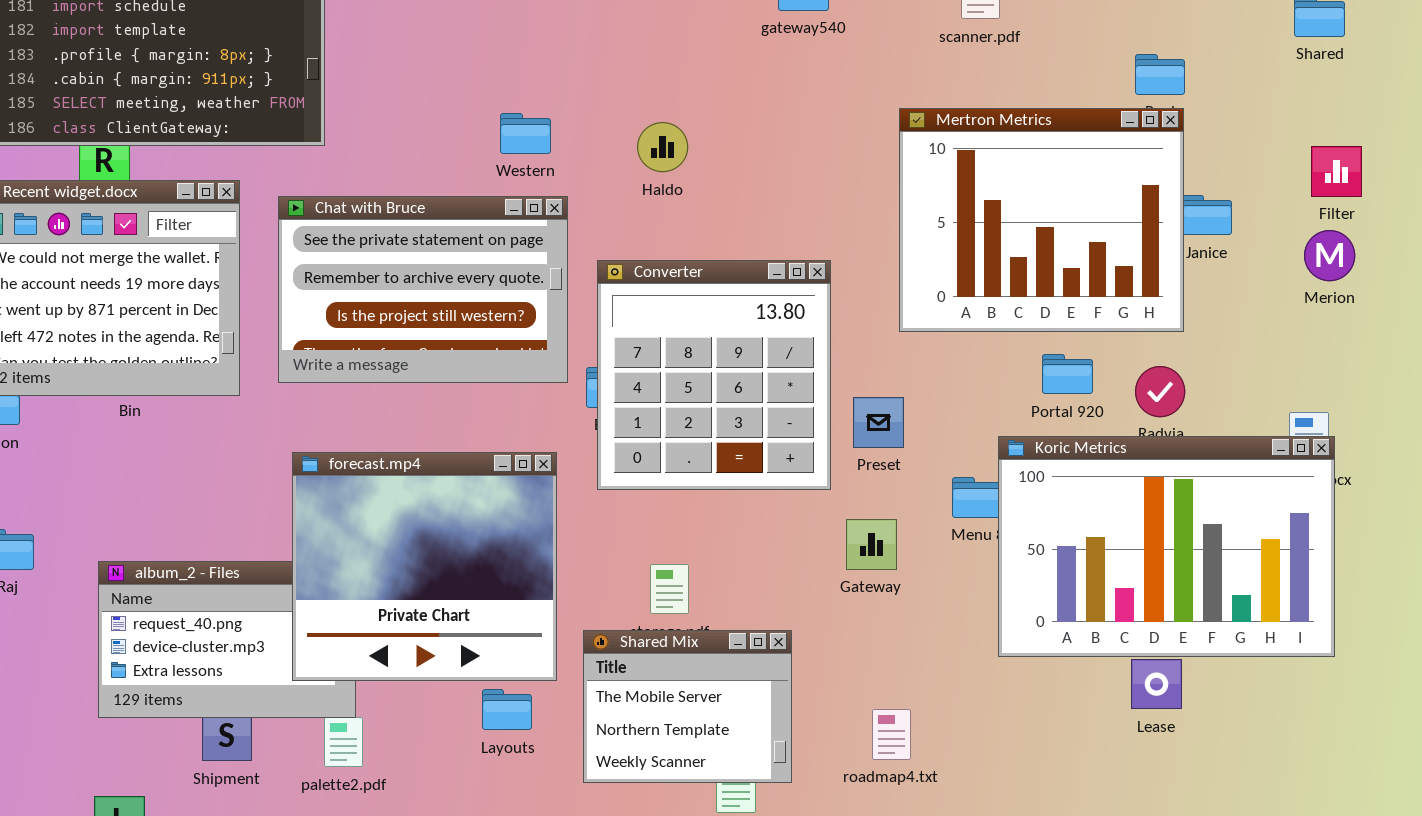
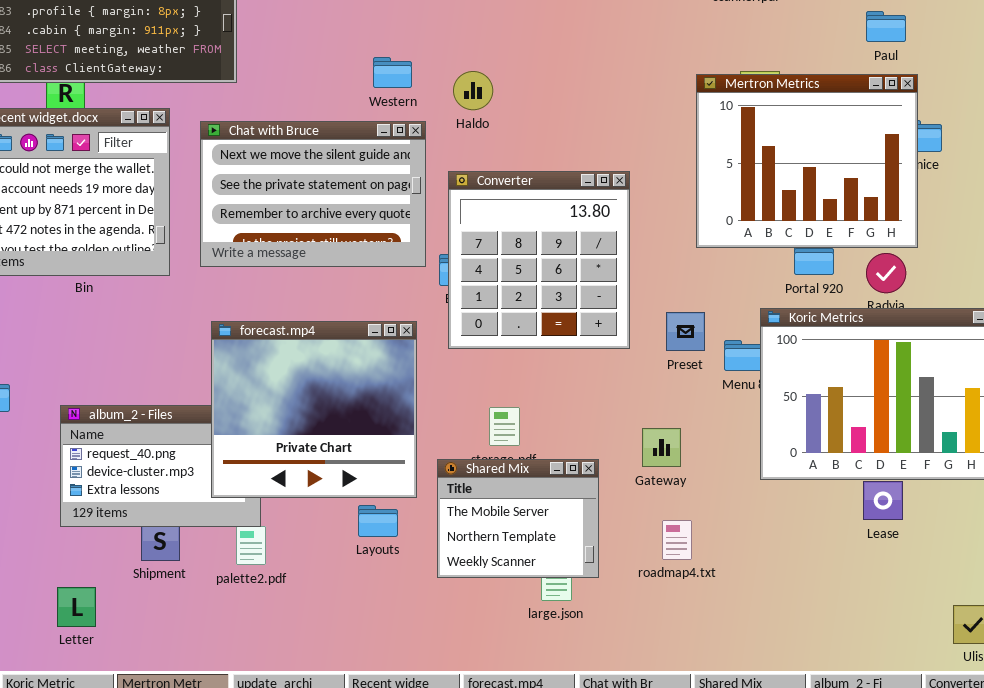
Mertron Metrics: [899,108,1184,332] -> [696,74,918,248], moved
Haldo: [637,122,688,172] -> [453,71,493,110], moved
Chat with Bruce: [278,196,568,383] -> [200,121,426,267], scrolled up 1 row
Preset: [853,397,904,448] -> [666,312,705,351], moved
Gateway: [846,519,897,570] -> [642,428,681,467], moved

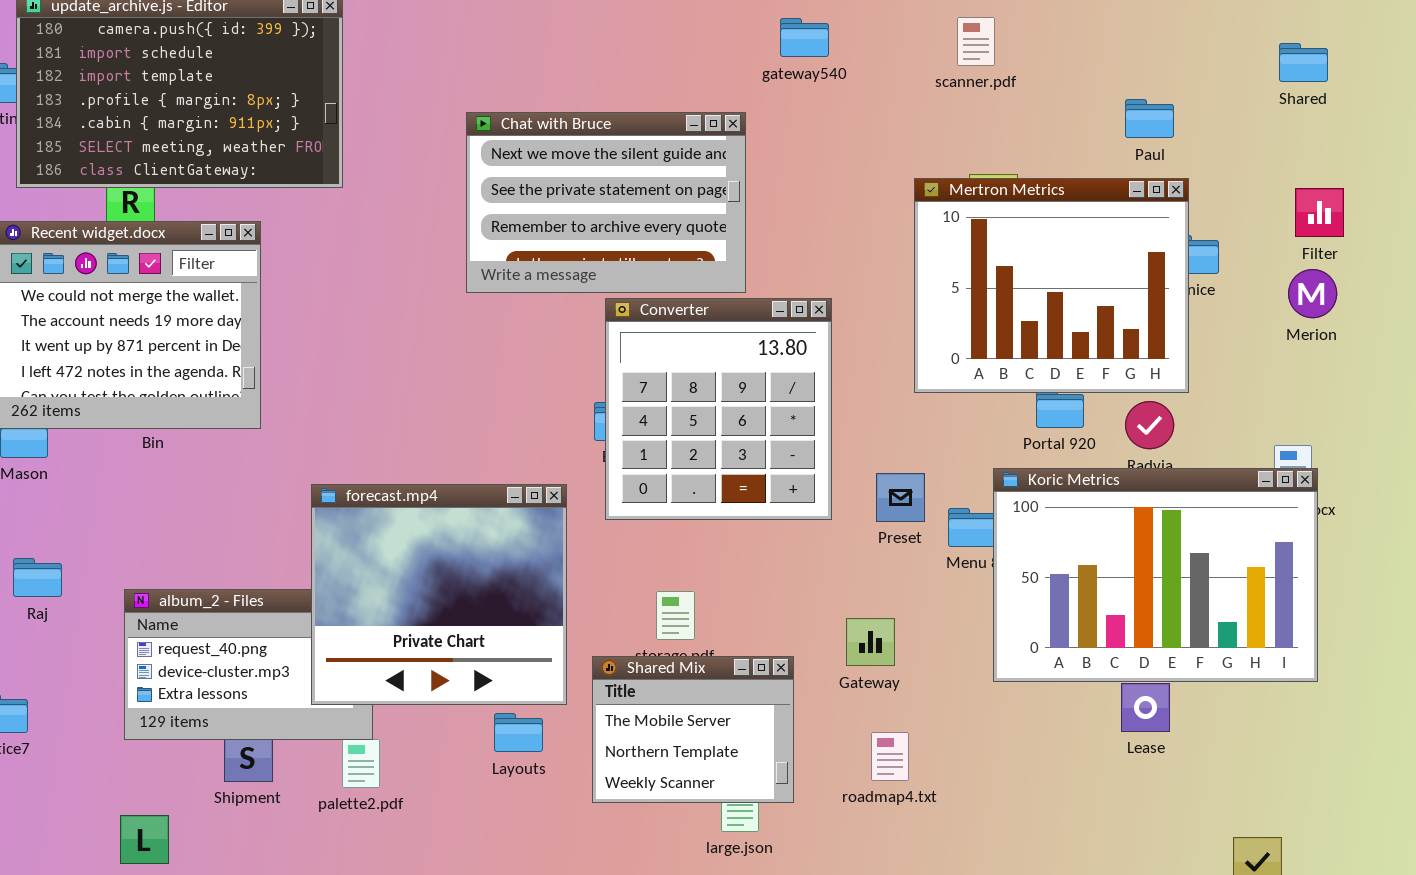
Chat with Bruce: [200,121,426,267] -> [466,112,746,293], moved

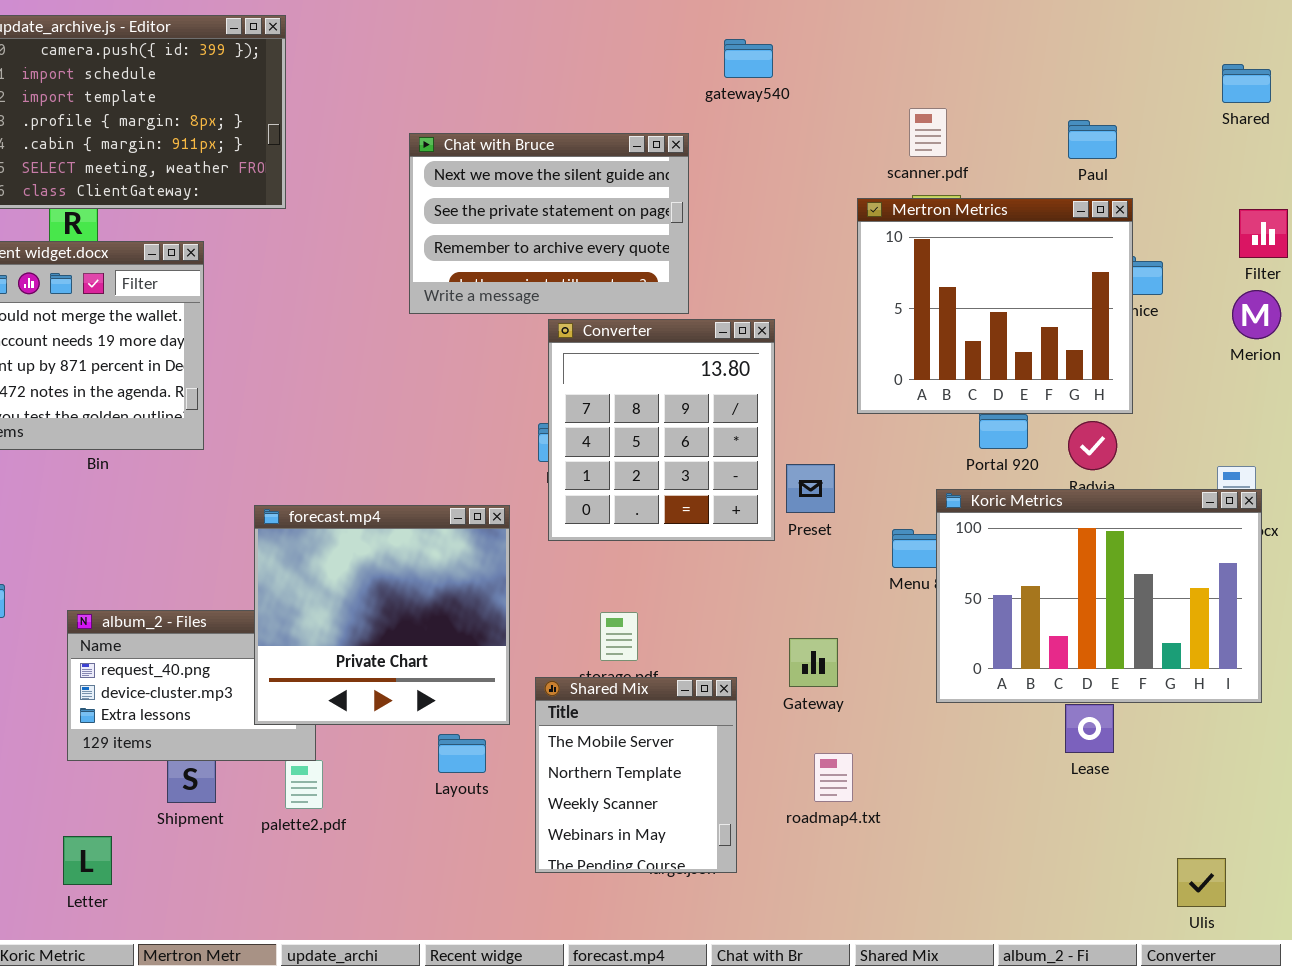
scanner.pdf: [957,17,995,66] -> [909,108,947,157], moved
Preset: [876,473,925,522] -> [786,464,835,513], moved
Shared Mix: [592,656,794,803] -> [535,677,737,873], resized

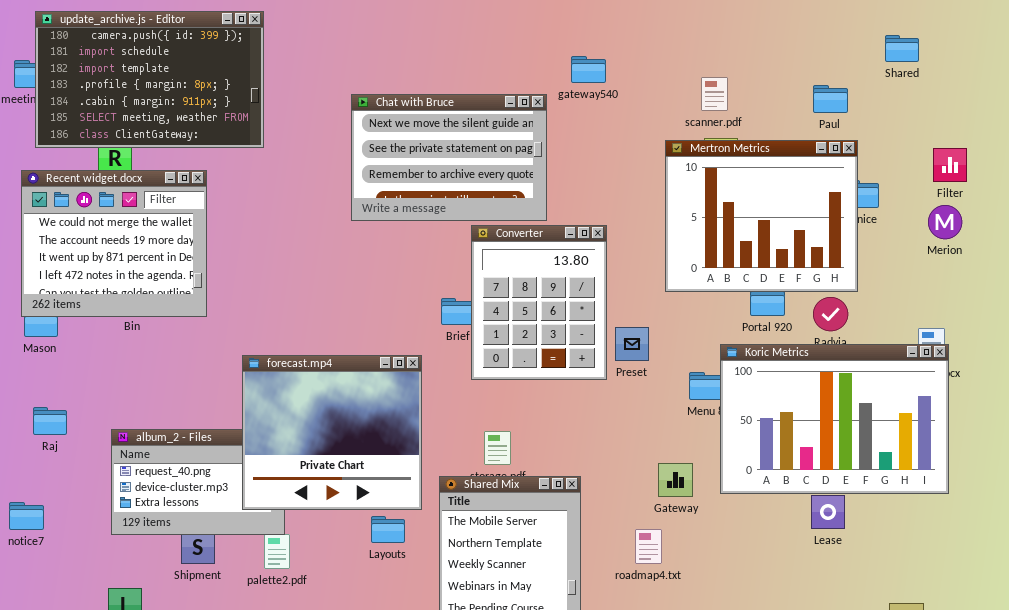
gateway540: [724,39,773,78] -> [571,56,606,83], moved
Shared: [1222,64,1271,103] -> [885,35,919,62], moved
Converter: [548,319,775,541] -> [471,225,607,380], resized
Gateway: [789,638,838,687] -> [658,463,693,497], moved

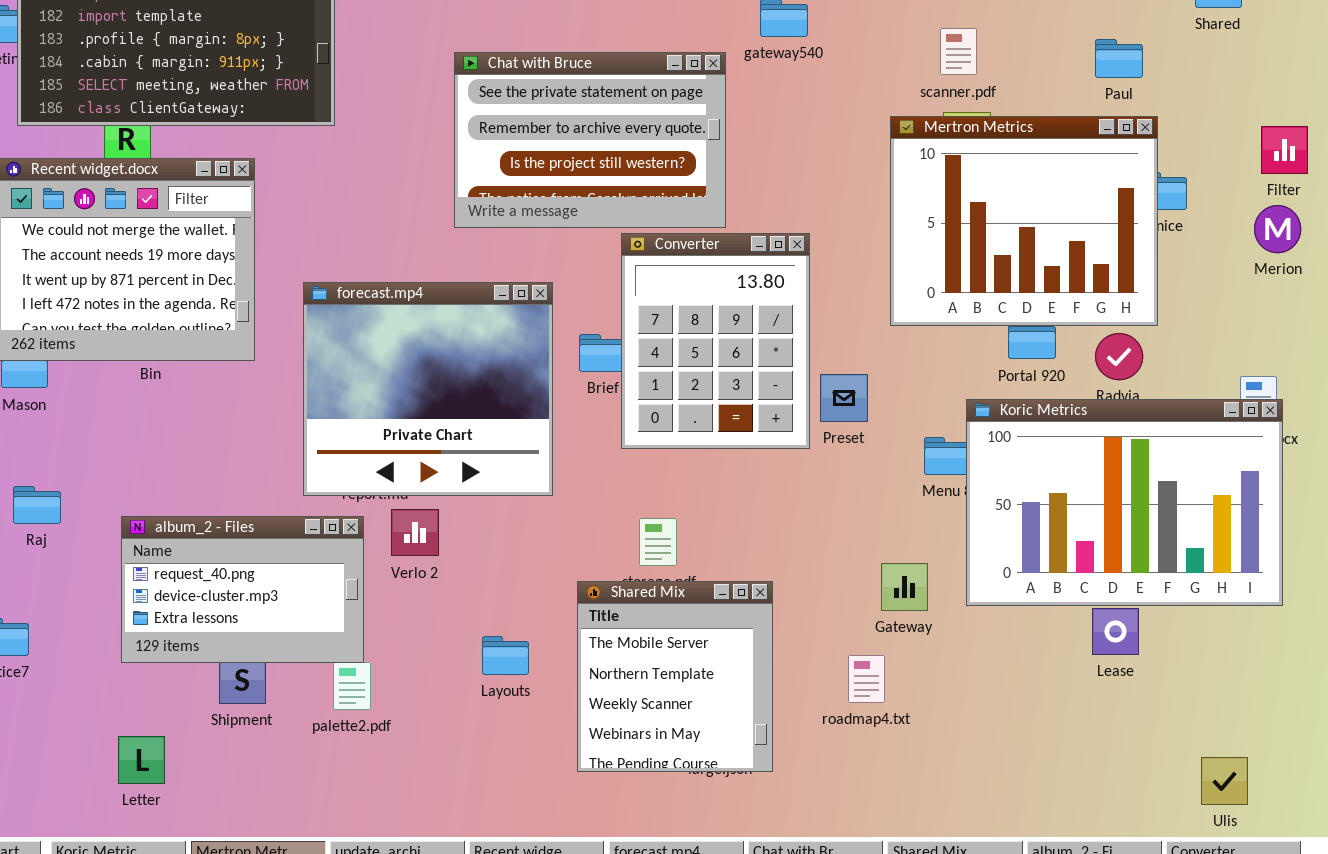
Chat with Bruce: [351,94,547,221] -> [454,52,726,228], scrolled down 1 row
forecast.mp4: [242,355,422,510] -> [303,282,553,496], moved

